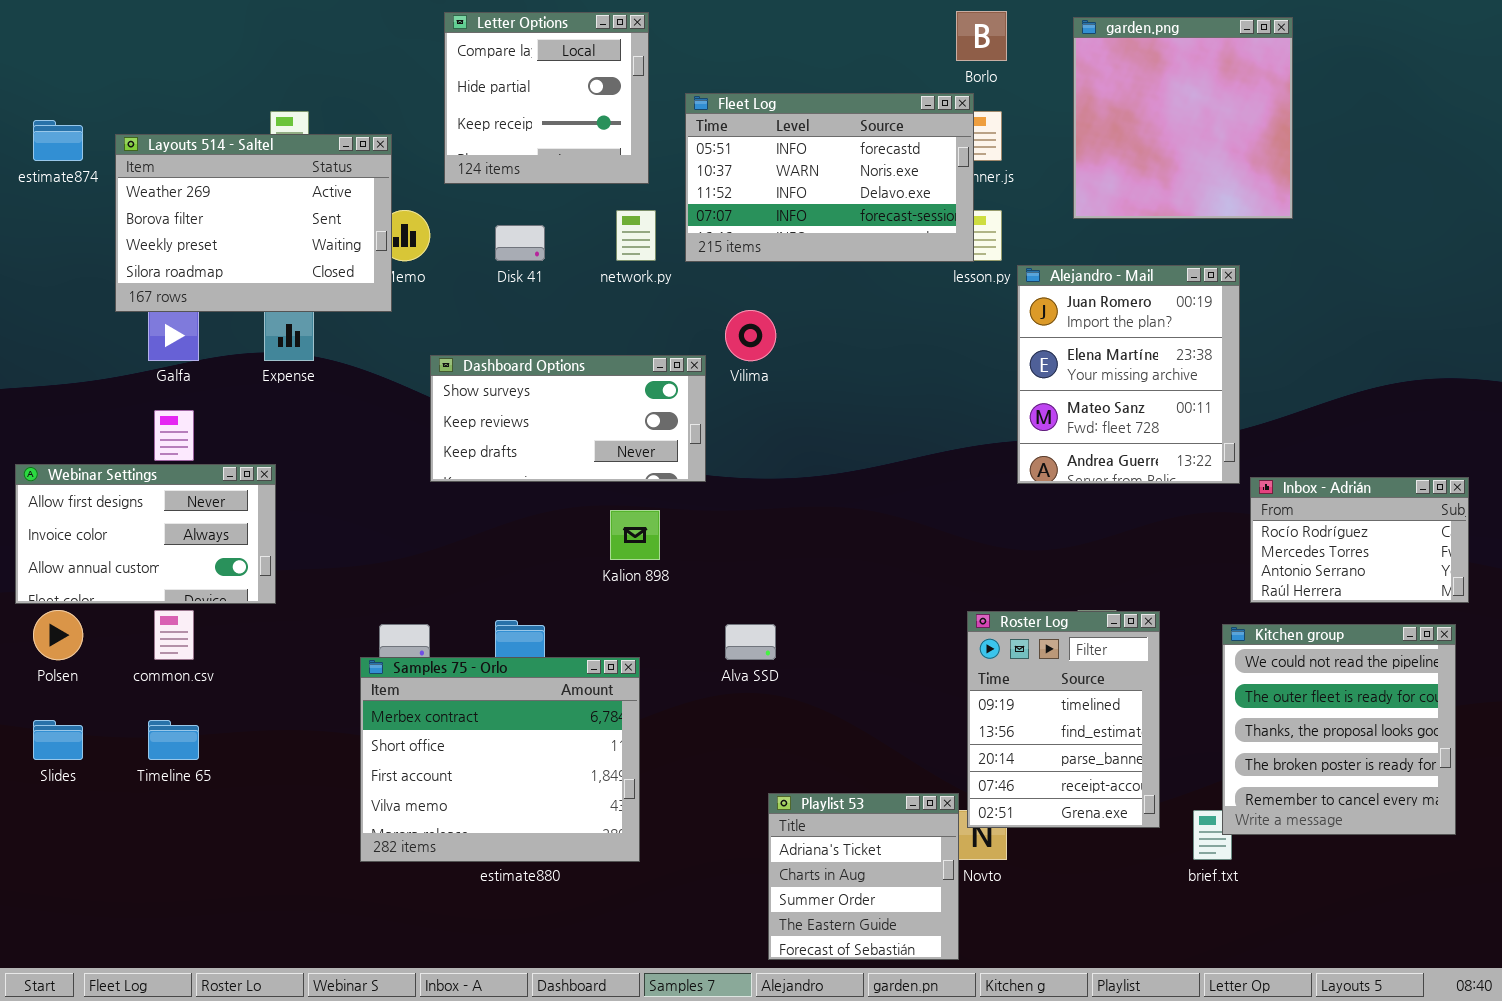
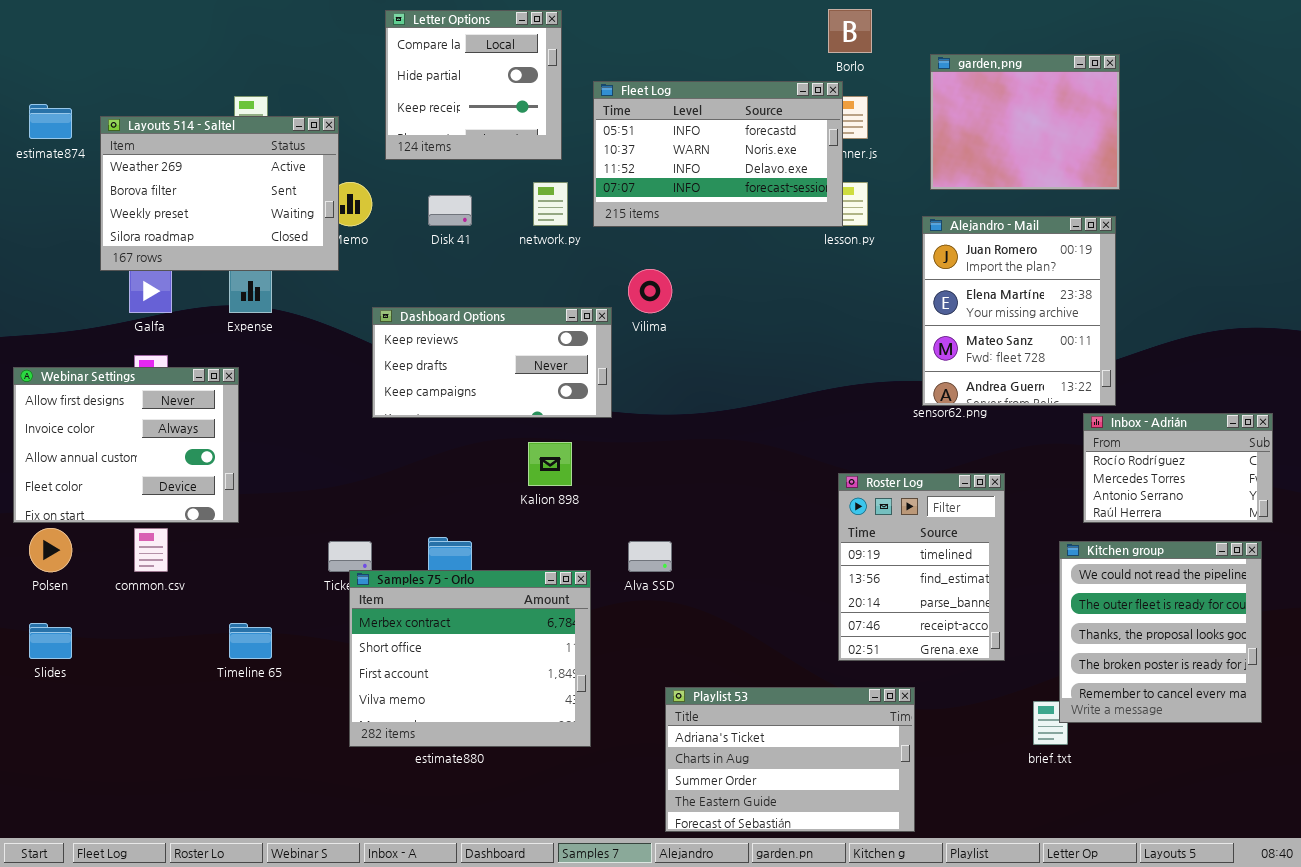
garden.png: [1073,17,1293,219] -> [930,54,1120,190], resized
Alejandro - Mail: [1017,265,1240,484] -> [922,216,1116,406], moved
Dashboard Options: [430,355,706,482] -> [372,307,612,418], scrolled down 1 row
Webinar Settings: [15,464,276,604] -> [13,367,239,523], resized
Roster Log: [967,611,1160,828] -> [838,473,1005,661], moved
Samples 75 - Orlo: [360,657,640,862] -> [349,570,591,747], moved
Timeline 65: [148,720,199,760] -> [229,623,272,659], moved
Playlist 53: [768,793,959,960] -> [665,687,915,832], resized

